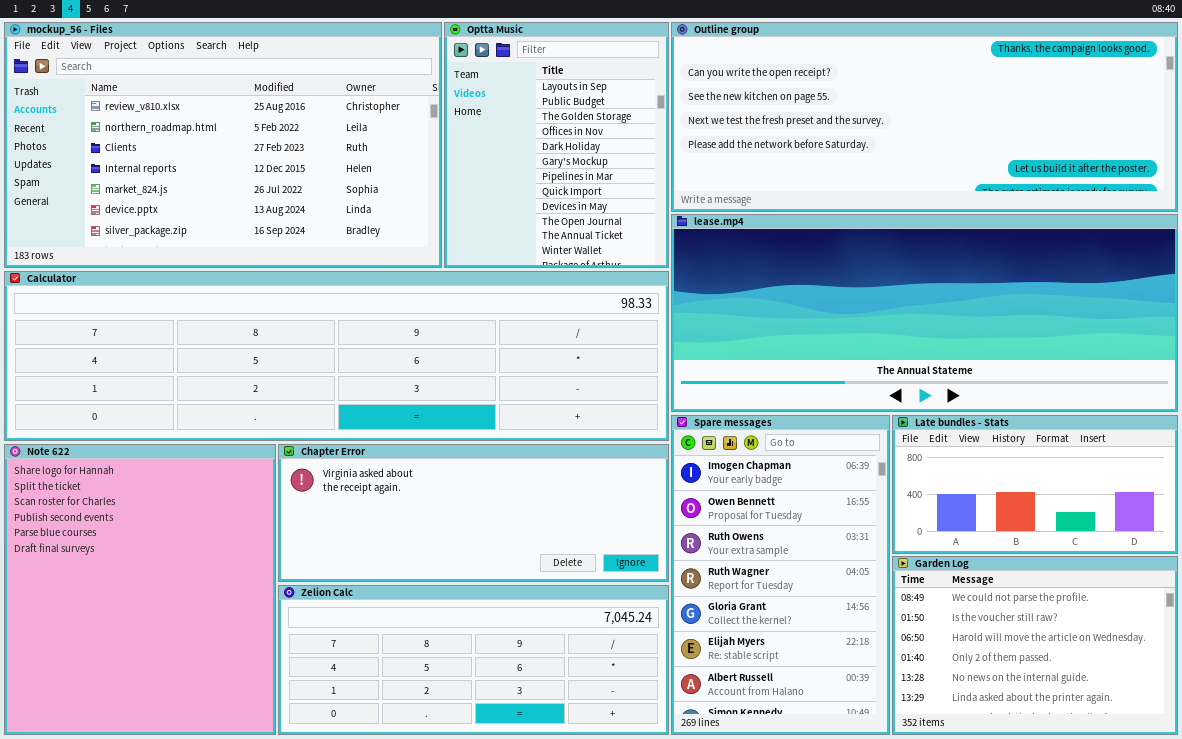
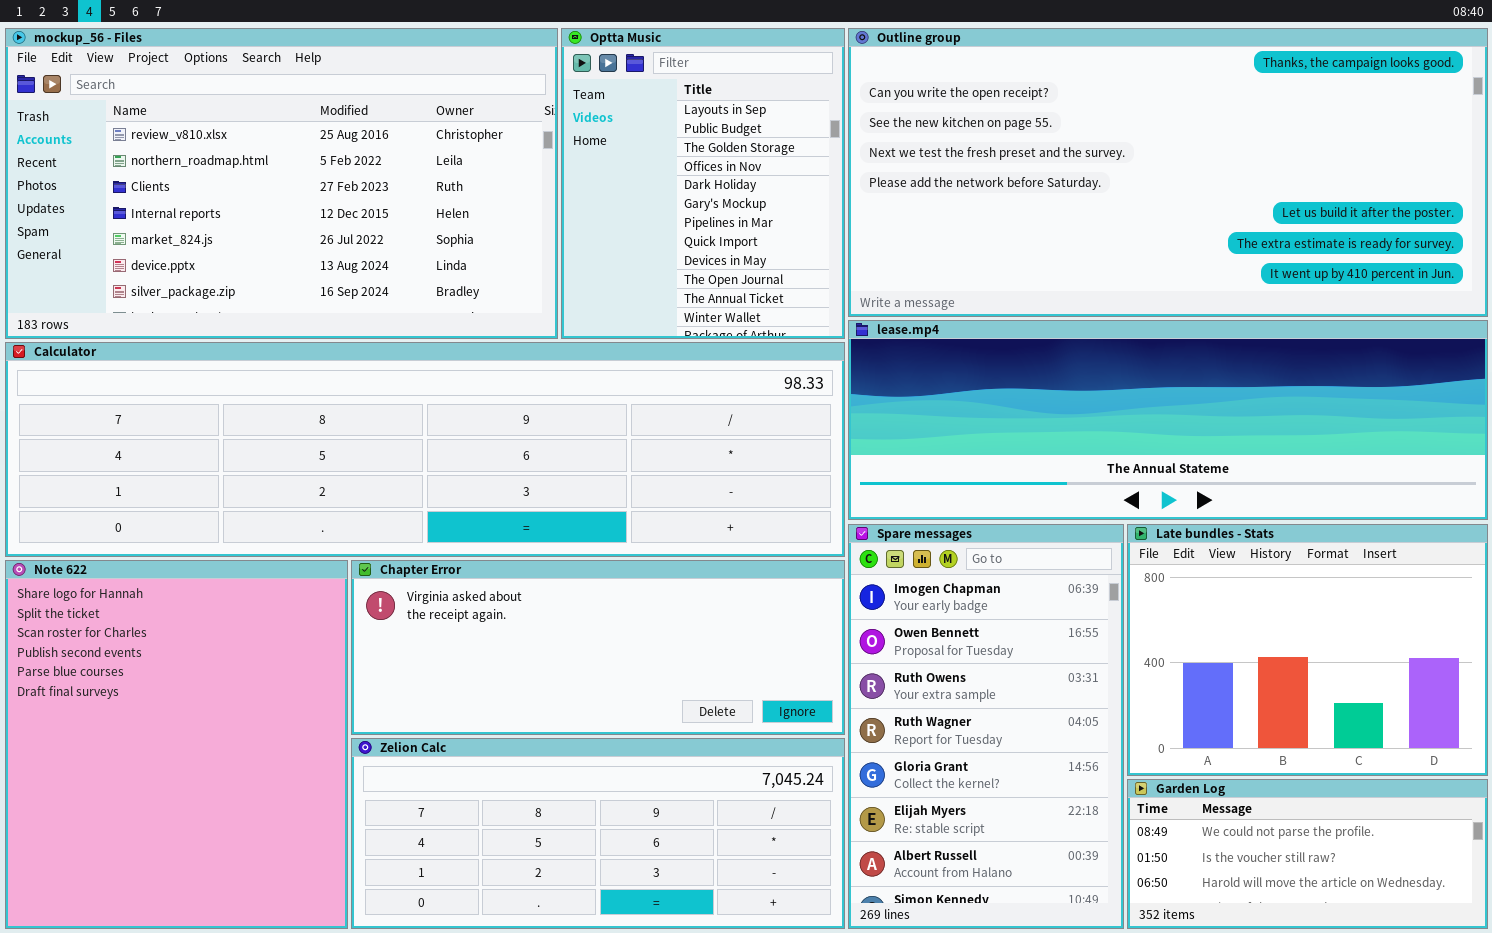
Outline group: [671,22,1178,212] -> [848,28,1488,317], resized
lease.mp4: [671,214,1178,412] -> [848,320,1488,520], resized
Late bundles - Stats: [892,415,1178,554] -> [1127,524,1488,776], resized
Garden Log: [892,556,1178,735] -> [1127,779,1488,929], resized

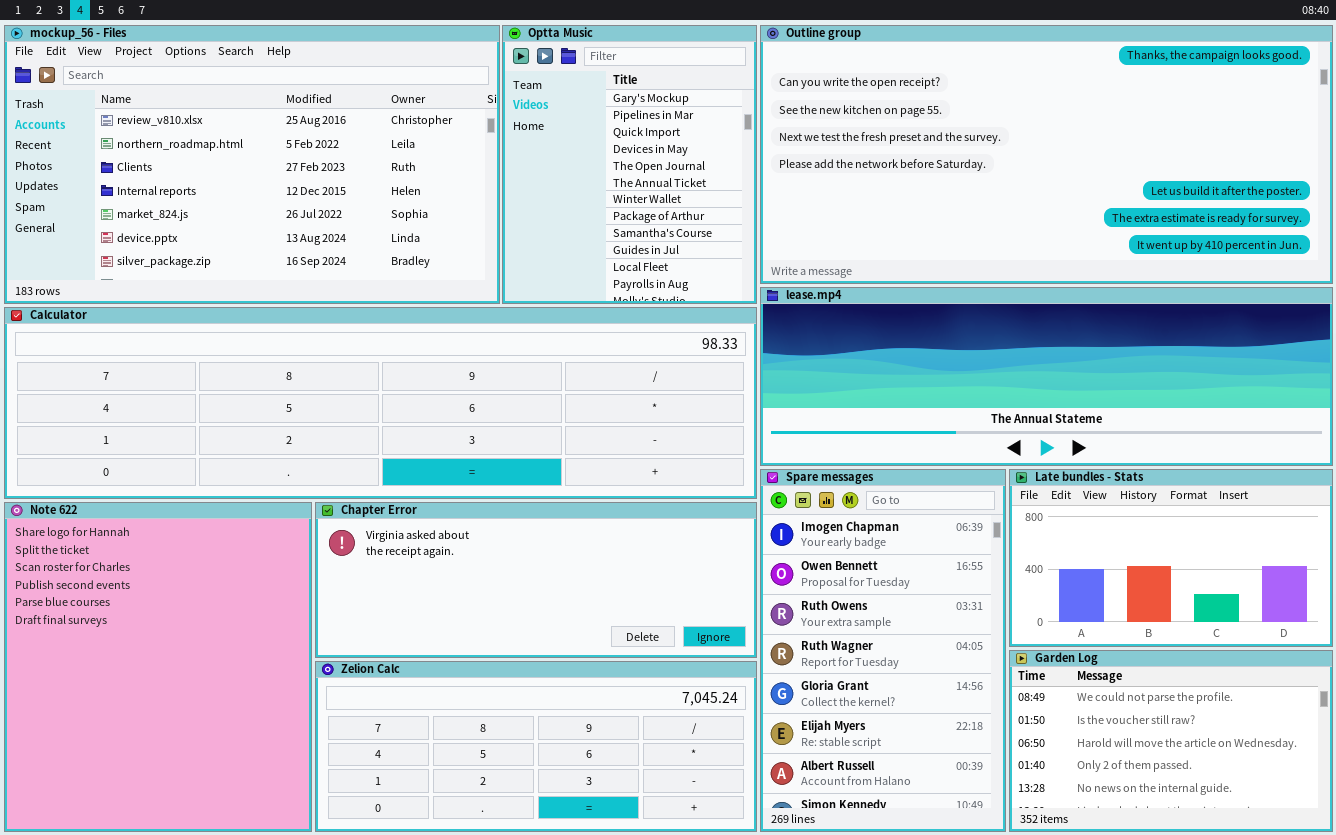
Optta Music: [561,28,845,339] -> [502,25,757,304], scrolled down 5 rows
Late bundles - Stats: [1127,524,1488,776] -> [1009,469,1333,647], resized
Garden Log: [1127,779,1488,929] -> [1009,650,1333,832], resized

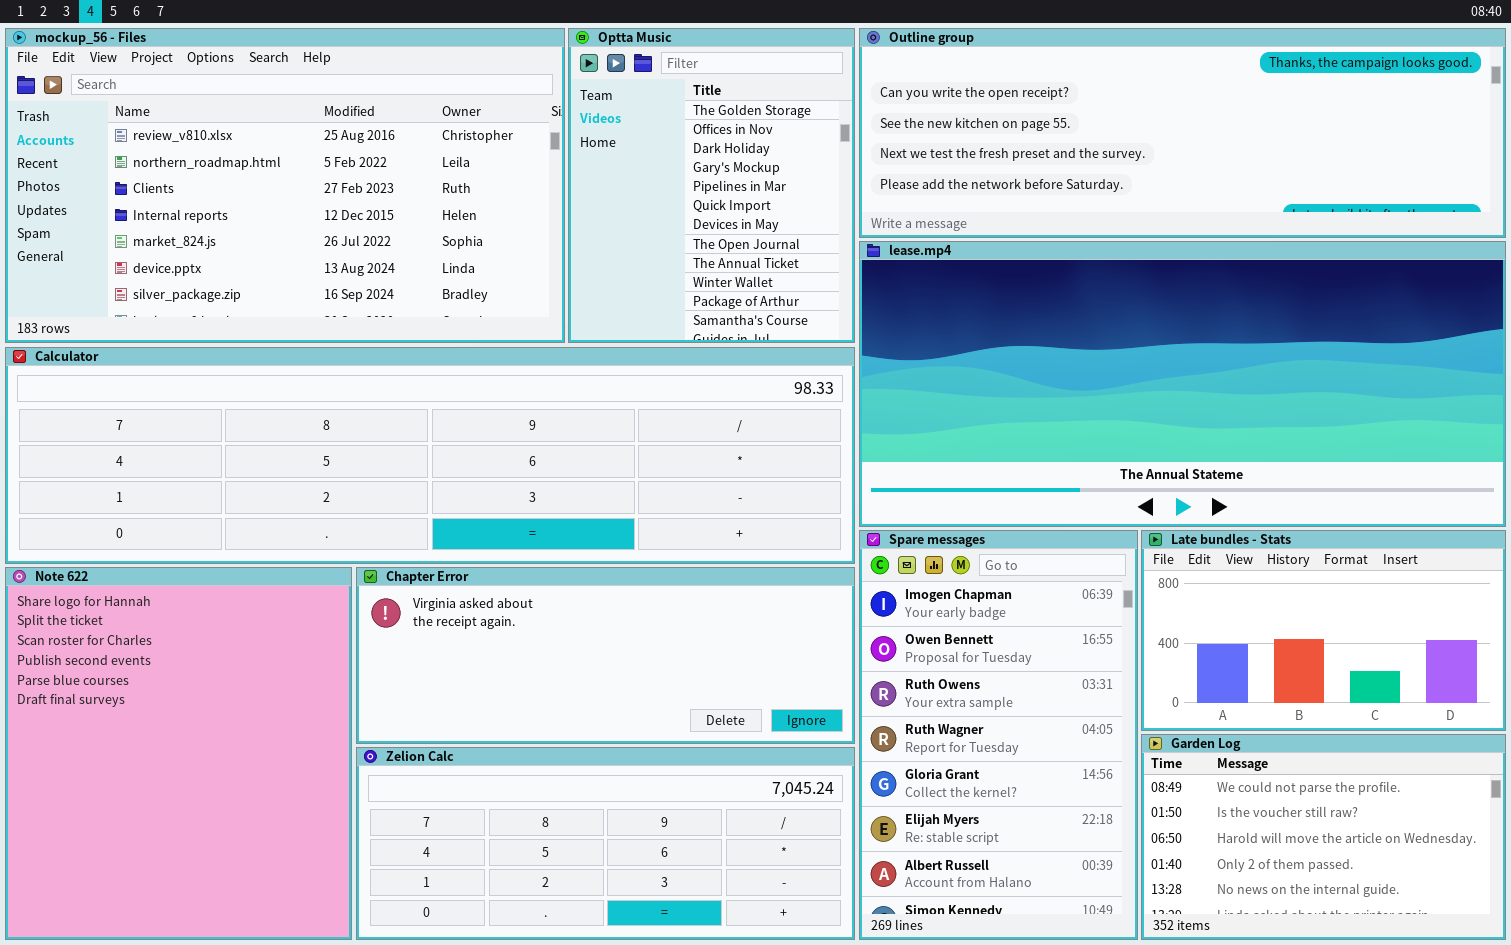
Optta Music: [502,25,757,304] -> [568,28,855,343], scrolled up 3 rows
Outline group: [760,25,1333,284] -> [859,28,1506,238], resized
lease.mp4: [760,287,1333,466] -> [859,241,1506,527], resized

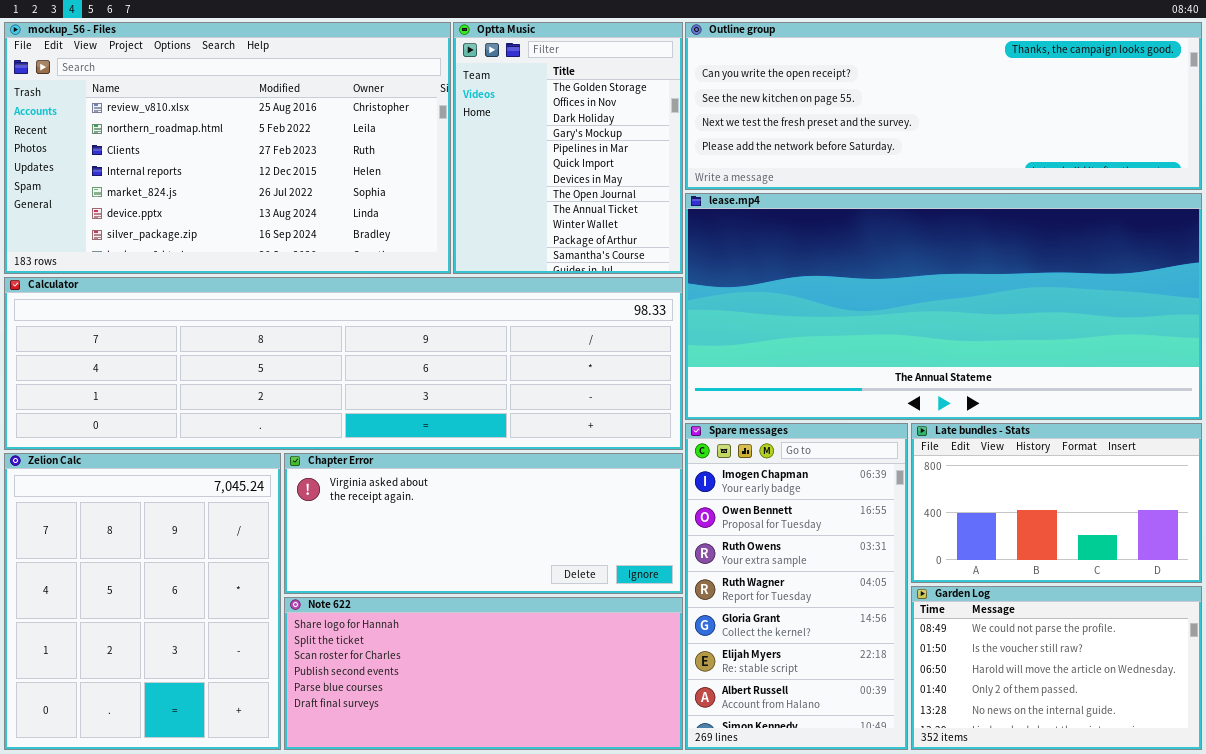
Note 622: [5,567,352,940] -> [284,597,683,750], moved, resized
Zelion Calc: [356,747,855,940] -> [4,453,281,750], moved, resized

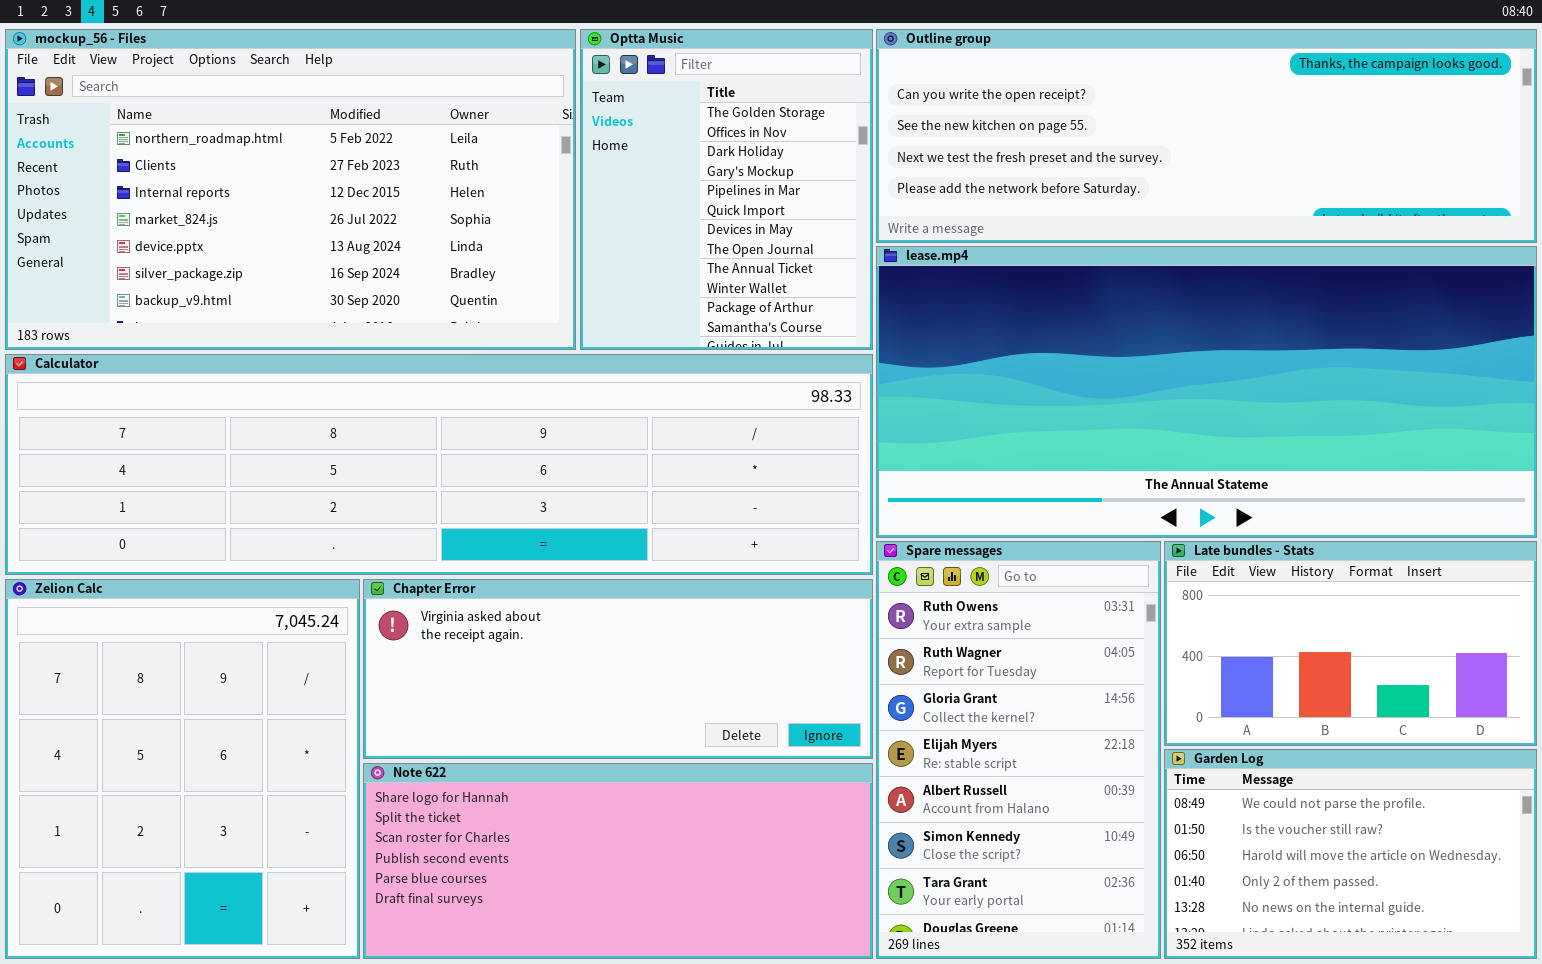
mockup_56 - Files: [4,22,451,274] -> [5,29,576,350], scrolled down 1 row
Spare messages: [685,423,908,750] -> [876,541,1161,959], scrolled down 2 rows

